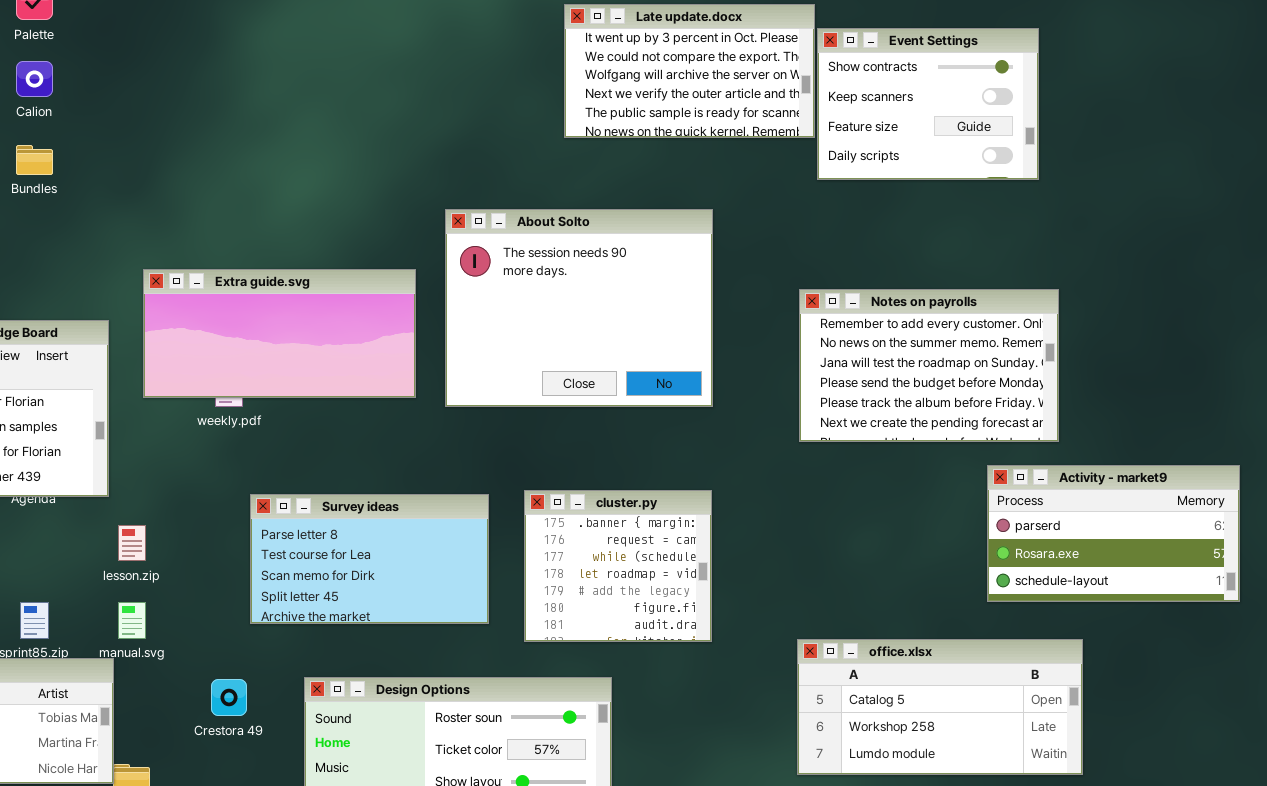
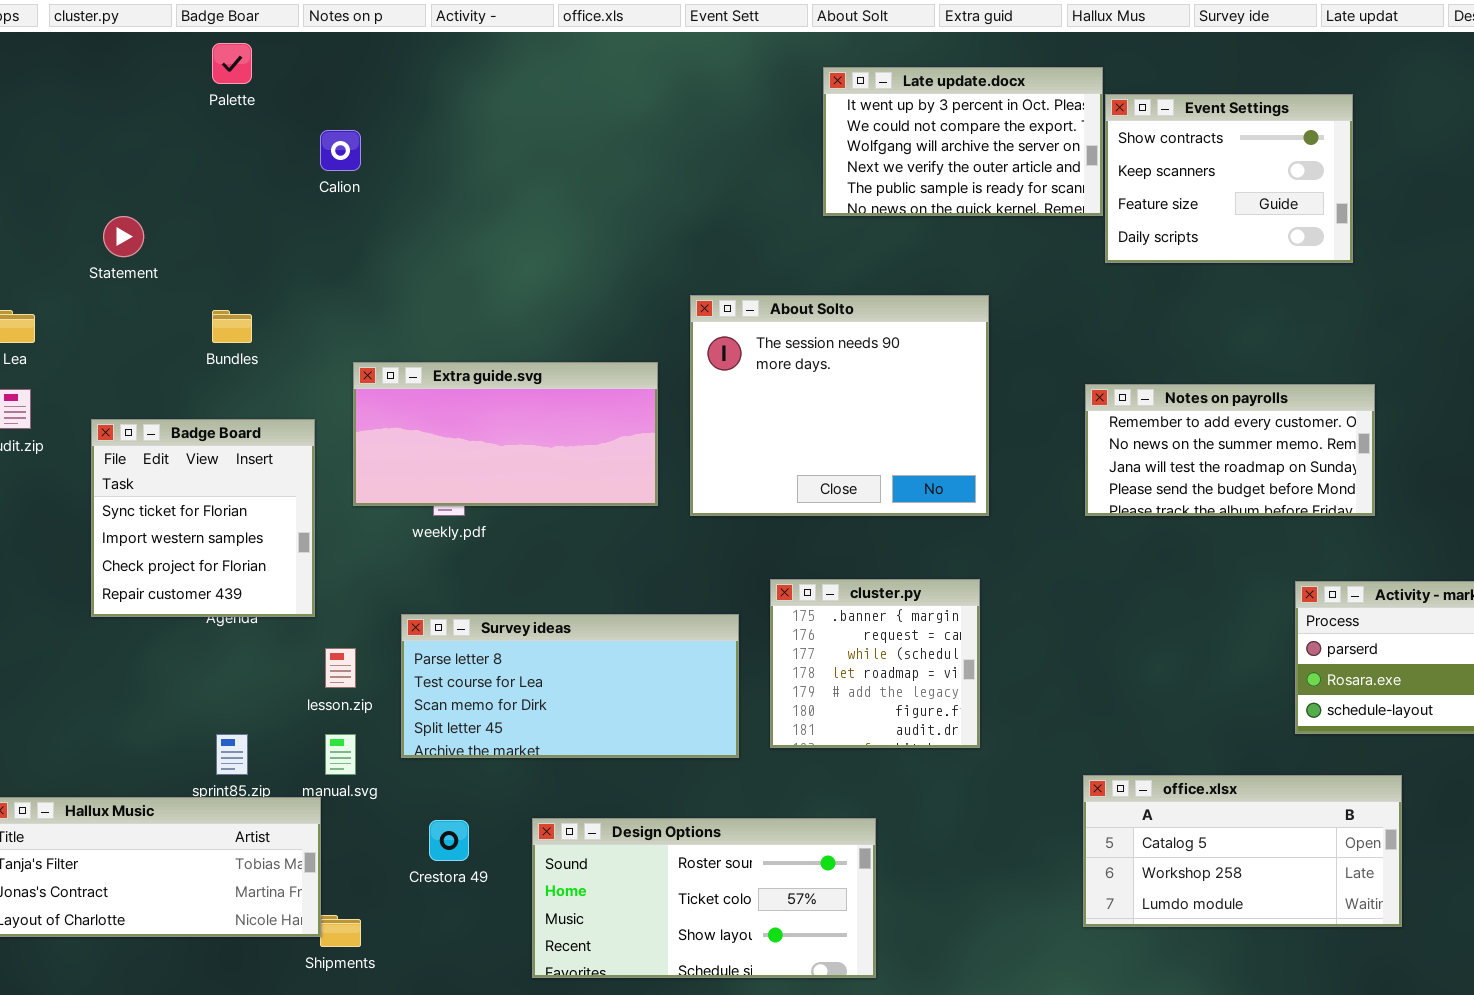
Calion: [16,61,53,97] -> [320,130,361,171], moved
Bundles: [16,145,53,175] -> [212,310,252,343], moved
Notes on payrolls: [799,289,1059,442] -> [1085,384,1375,516], resized
cluster.py: [524,490,712,642] -> [770,579,980,748], moved
Survey ideas: [250,494,489,624] -> [401,614,739,758], resized

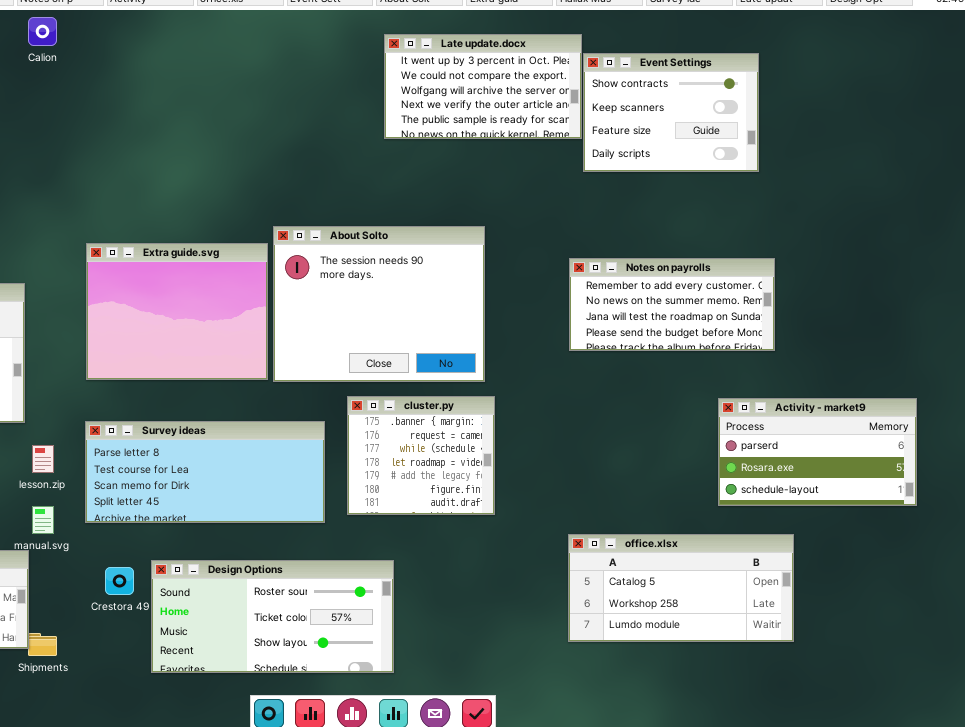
Calion: [320,130,361,171] -> [28,17,57,46], moved
About Solto: [690,295,989,516] -> [273,226,485,382], moved
Extra guide.svg: [353,362,658,506] -> [86,243,268,380], resized
Design Options: [532,818,876,978] -> [151,560,394,673], moved

